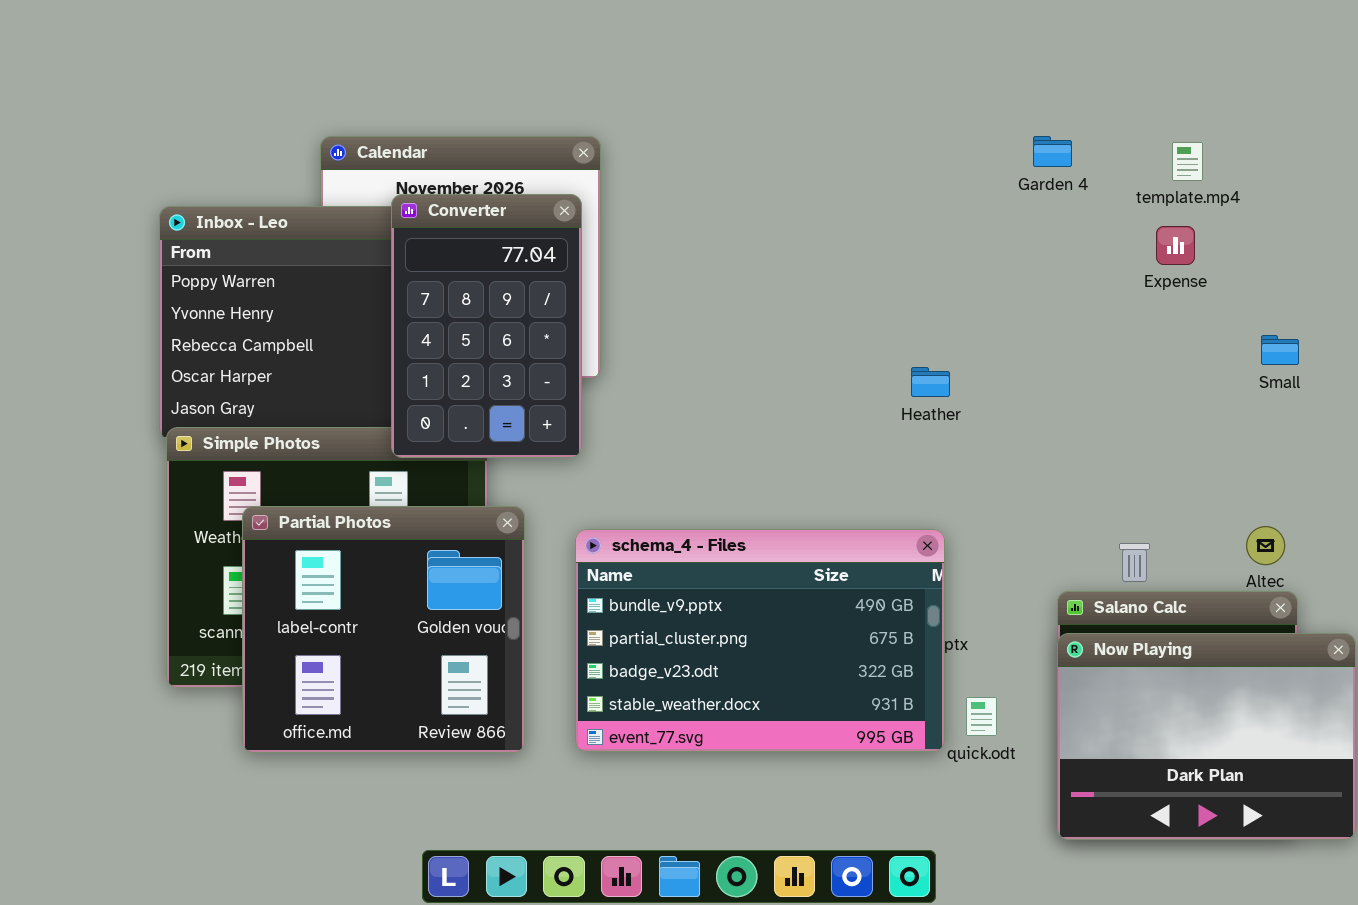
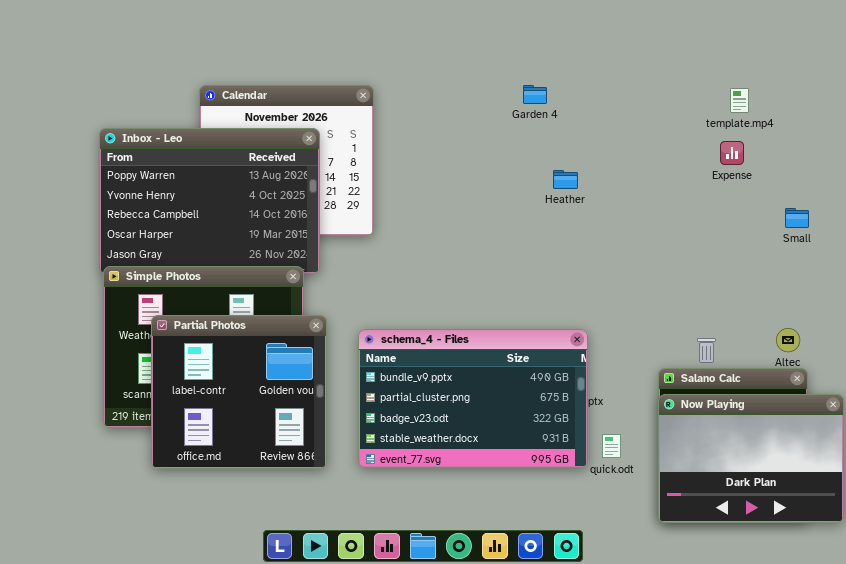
Garden 4: [1033,136,1072,167] -> [523,85,547,104], moved
Converter: [391,194,582,458] -> none, closed
Heather: [911,367,950,397] -> [553,170,578,189], moved

